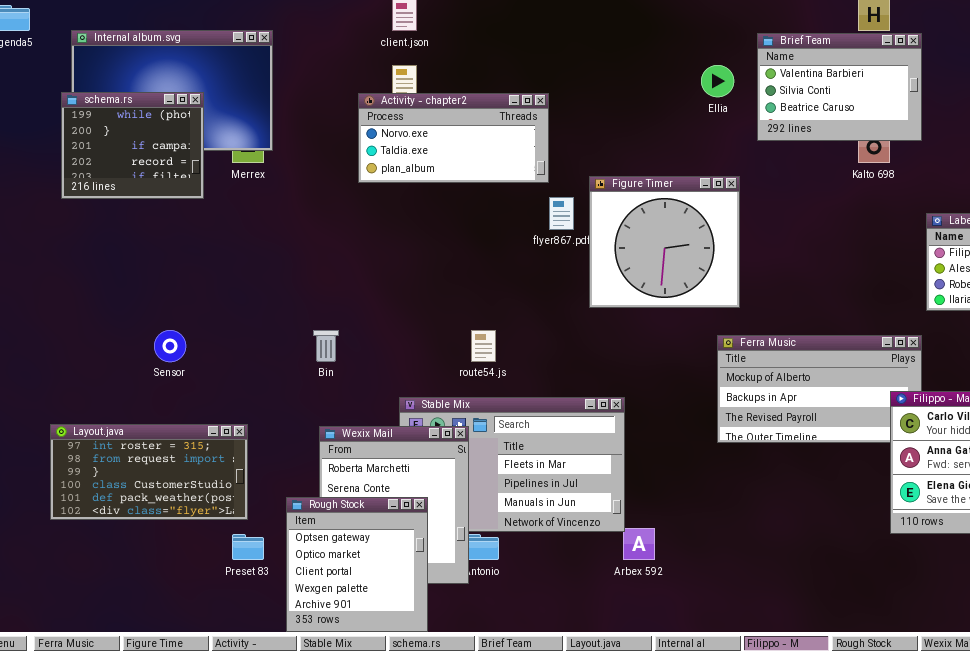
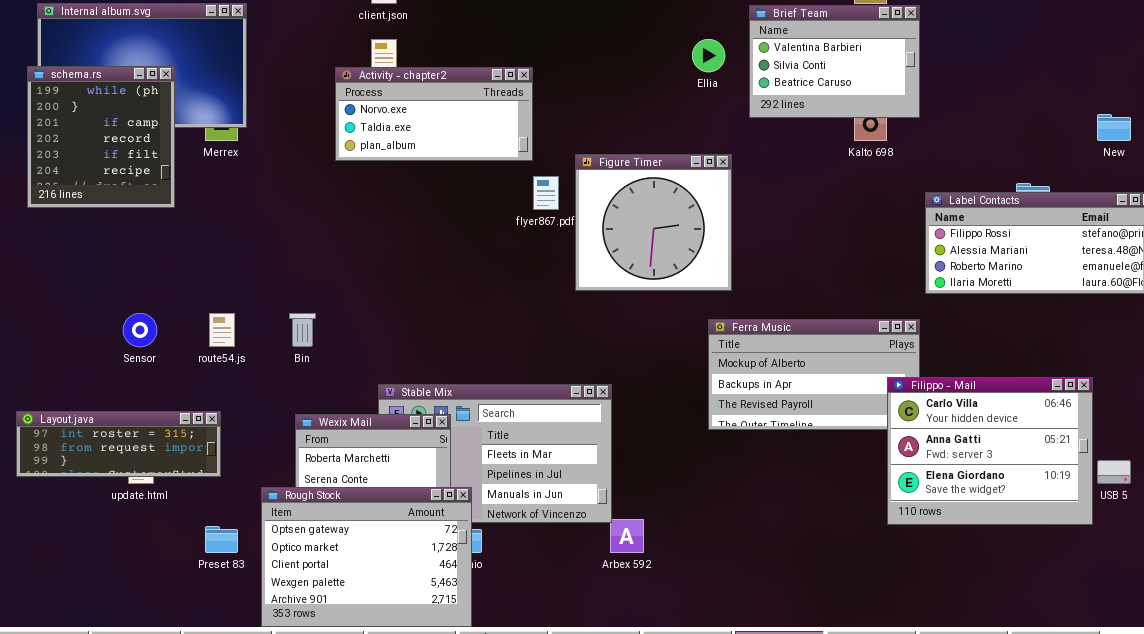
schema.rs: [61,92,204,199] -> [27,66,175,208], resized
route54.js: [471,330,496,362] -> [209,313,235,347], moved
Layout.java: [50,424,248,520] -> [16,411,221,477], resized
Rough Stock: [286,497,428,632] -> [261,487,472,627], resized

